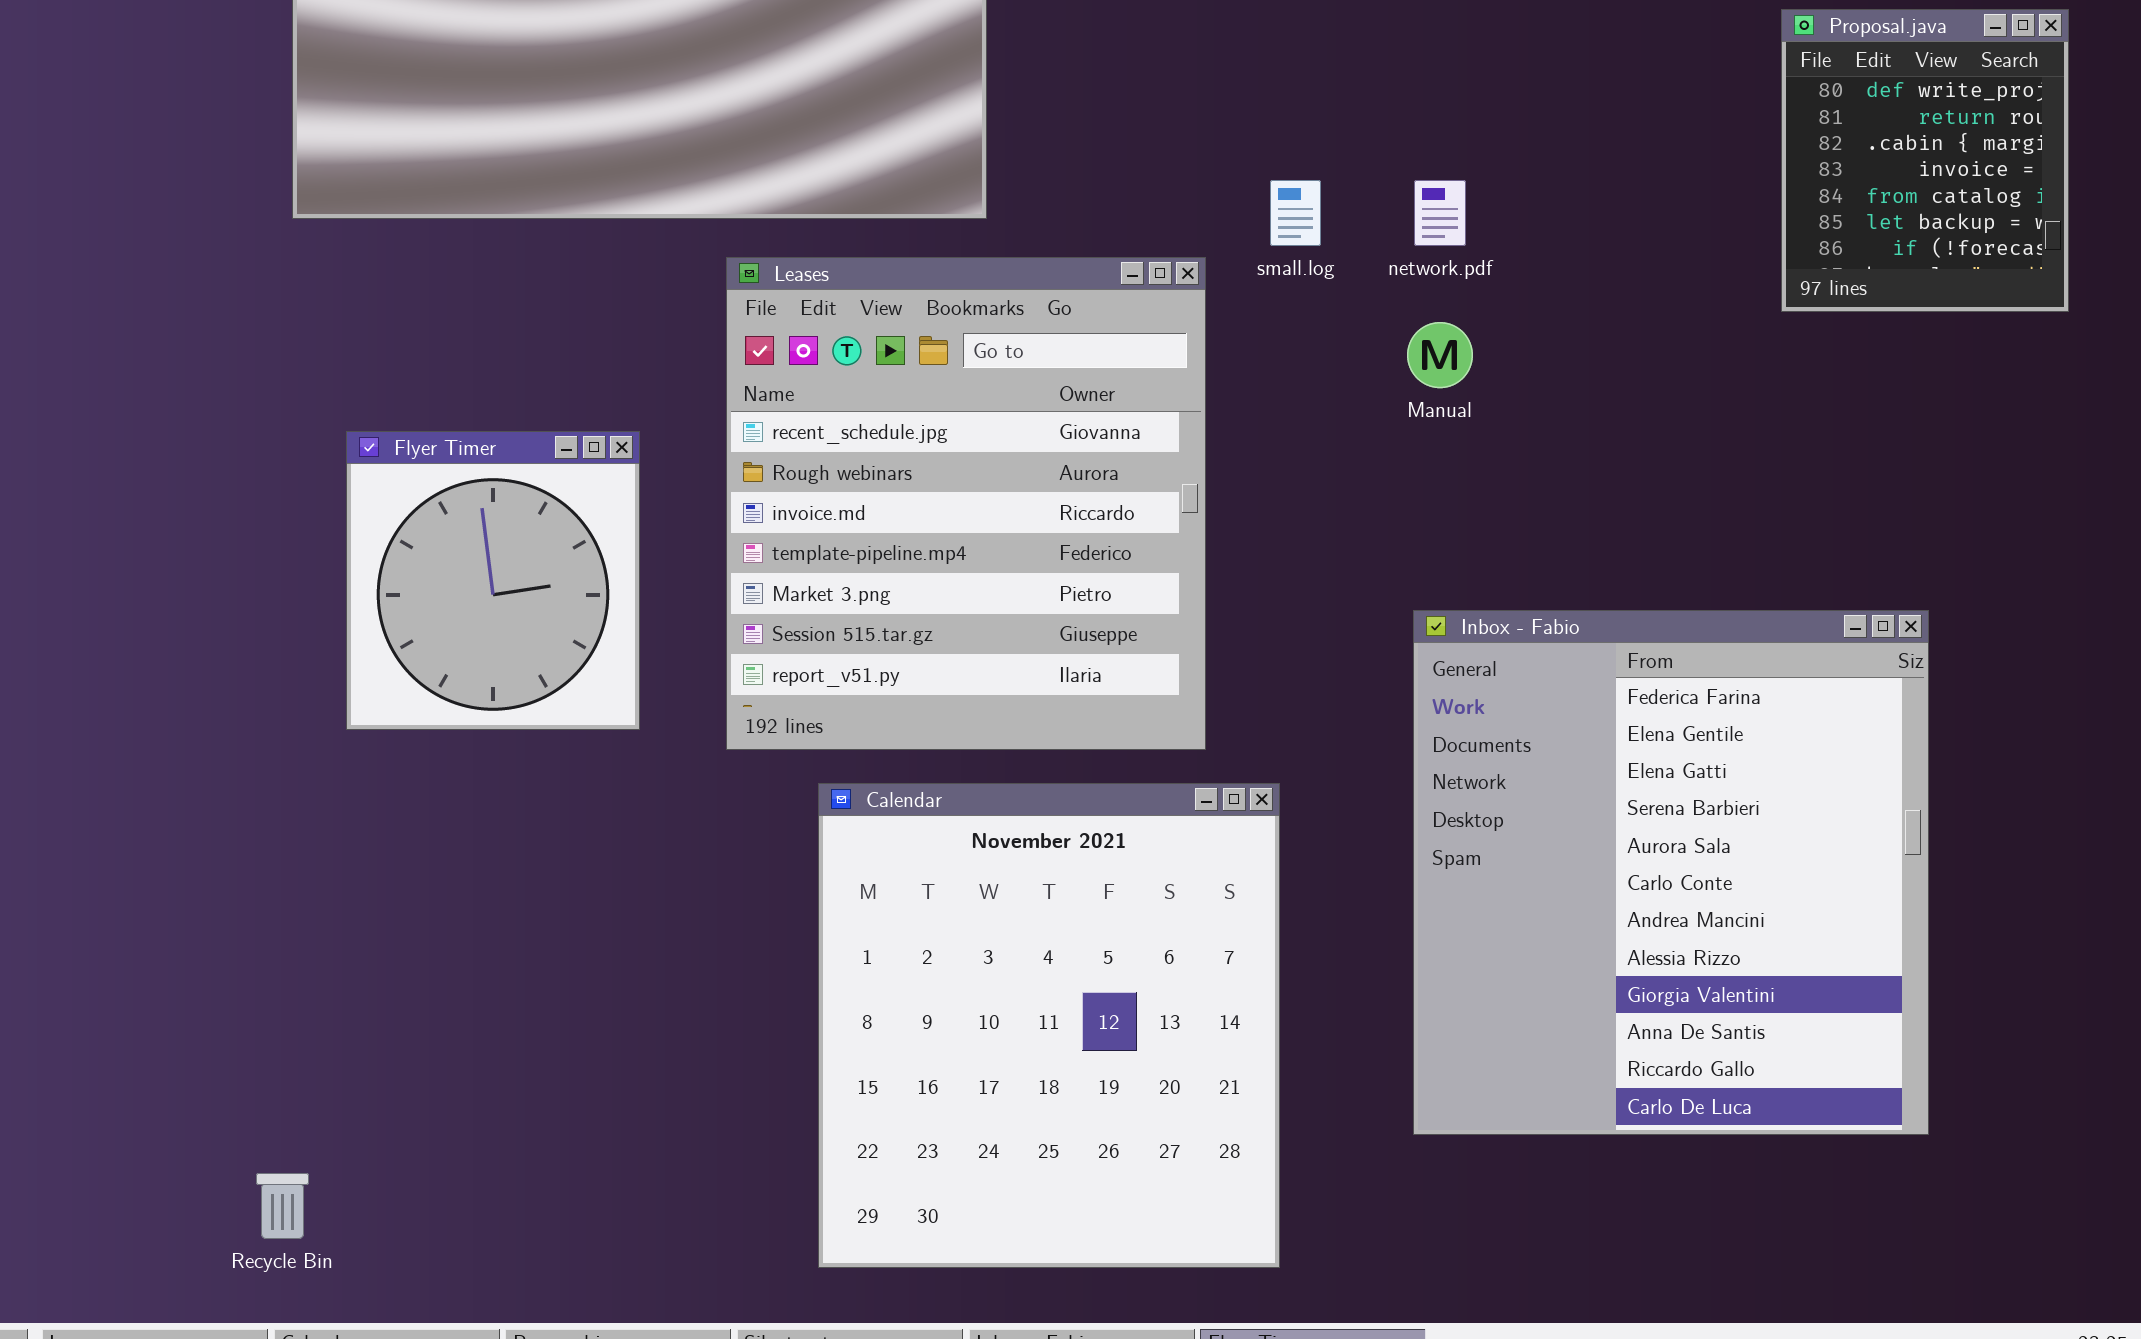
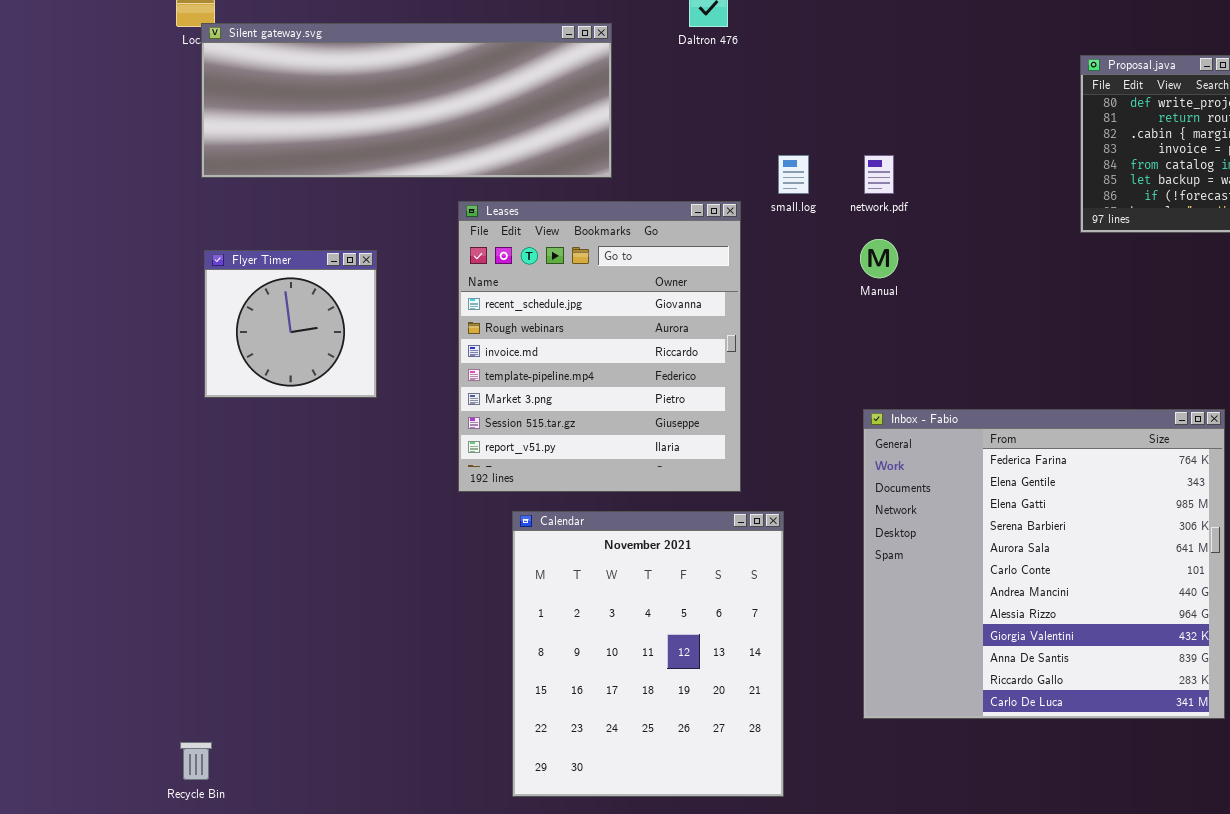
Flyer Timer: [346,431,640,730] -> [204,250,377,398], moved, resized
Inbox - Fabio: [1413,610,1929,1135] -> [863,409,1225,719], resized

